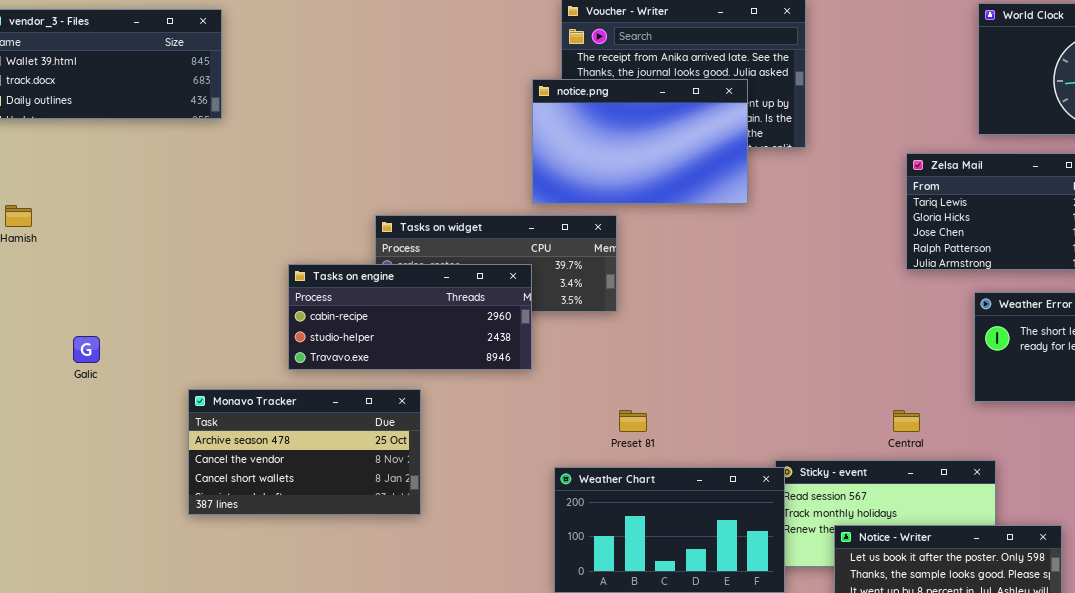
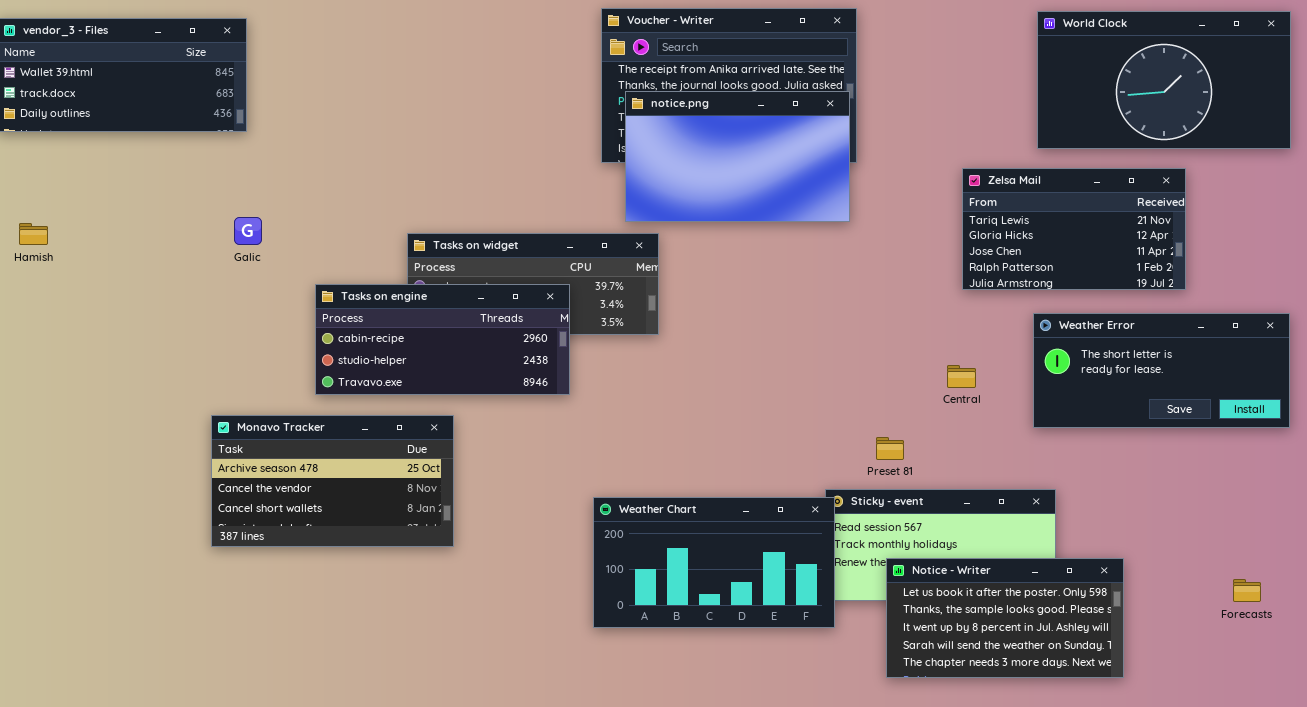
notice.png: [532,79,748,204] -> [625,91,850,222], moved
Galic: [73,336,100,363] -> [234,217,262,245], moved
Preset 81: [619,410,647,432] -> [876,437,904,460], moved
Central: [893,410,920,432] -> [947,365,976,388], moved

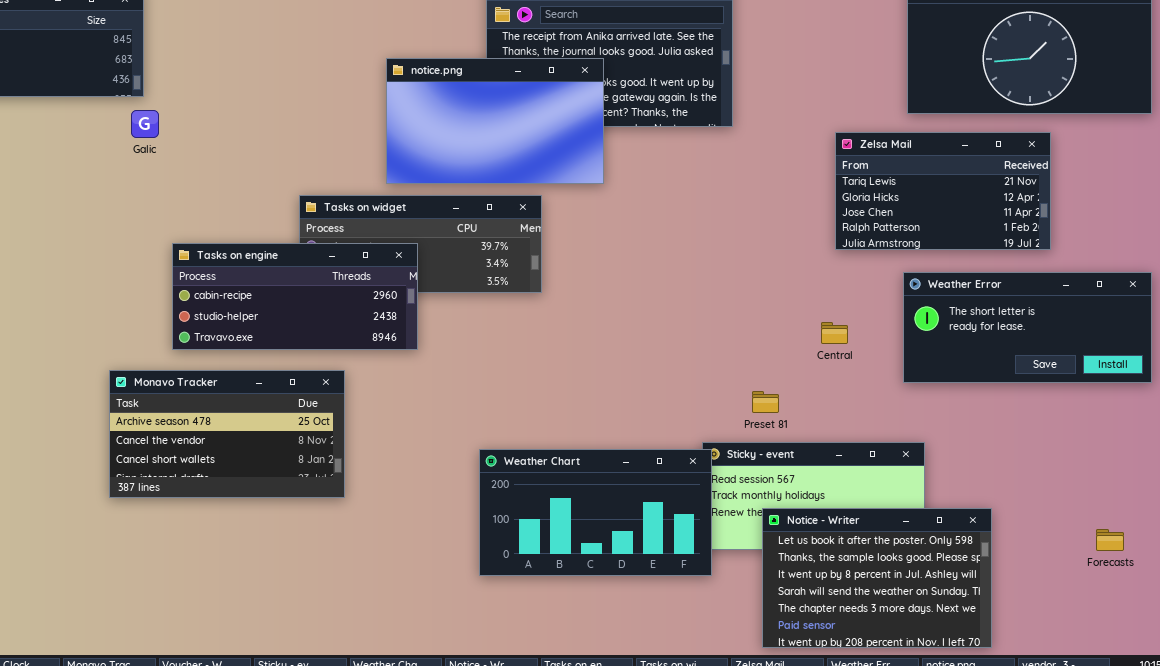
notice.png: [625,91,850,222] -> [386,58,604,184], moved
Galic: [234,217,262,245] -> [131,110,159,138], moved
Tasks on engine: [315,284,570,395] -> [172,243,418,350], moved
Notice - Writer: [886,558,1124,678] -> [762,508,992,648], resized

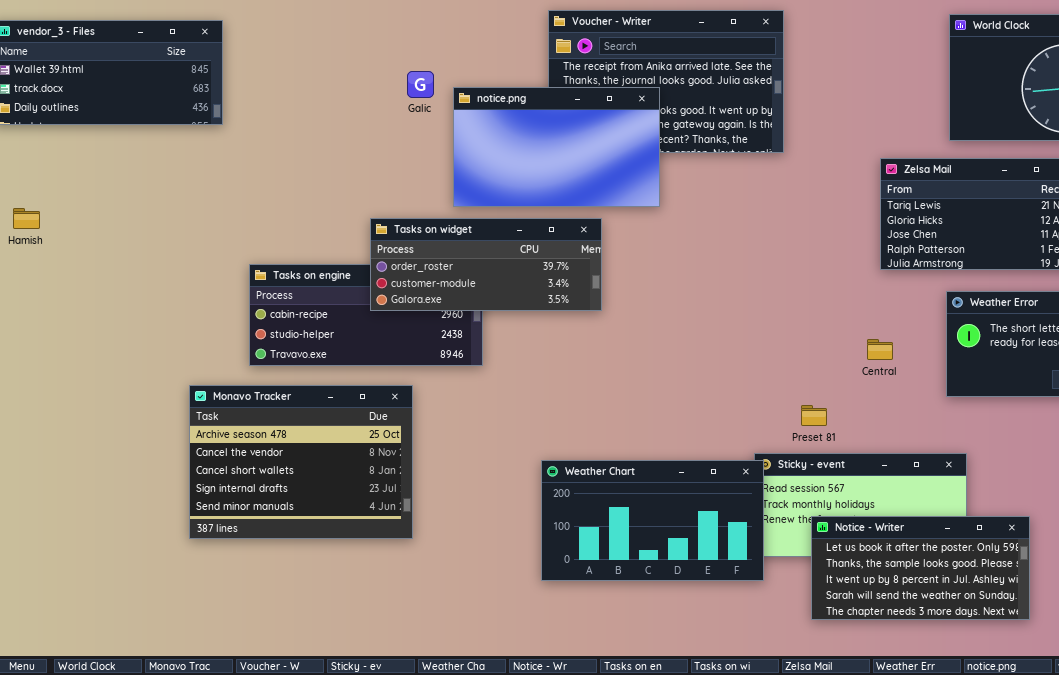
Galic: [131,110,159,138] -> [407,71,434,98], moved
Tasks on widget: [299,195,542,293] -> [370,218,602,311], raised
Monavo Tracker: [109,370,345,498] -> [189,385,413,539], resized
Notice - Writer: [762,508,992,648] -> [811,516,1030,620], resized

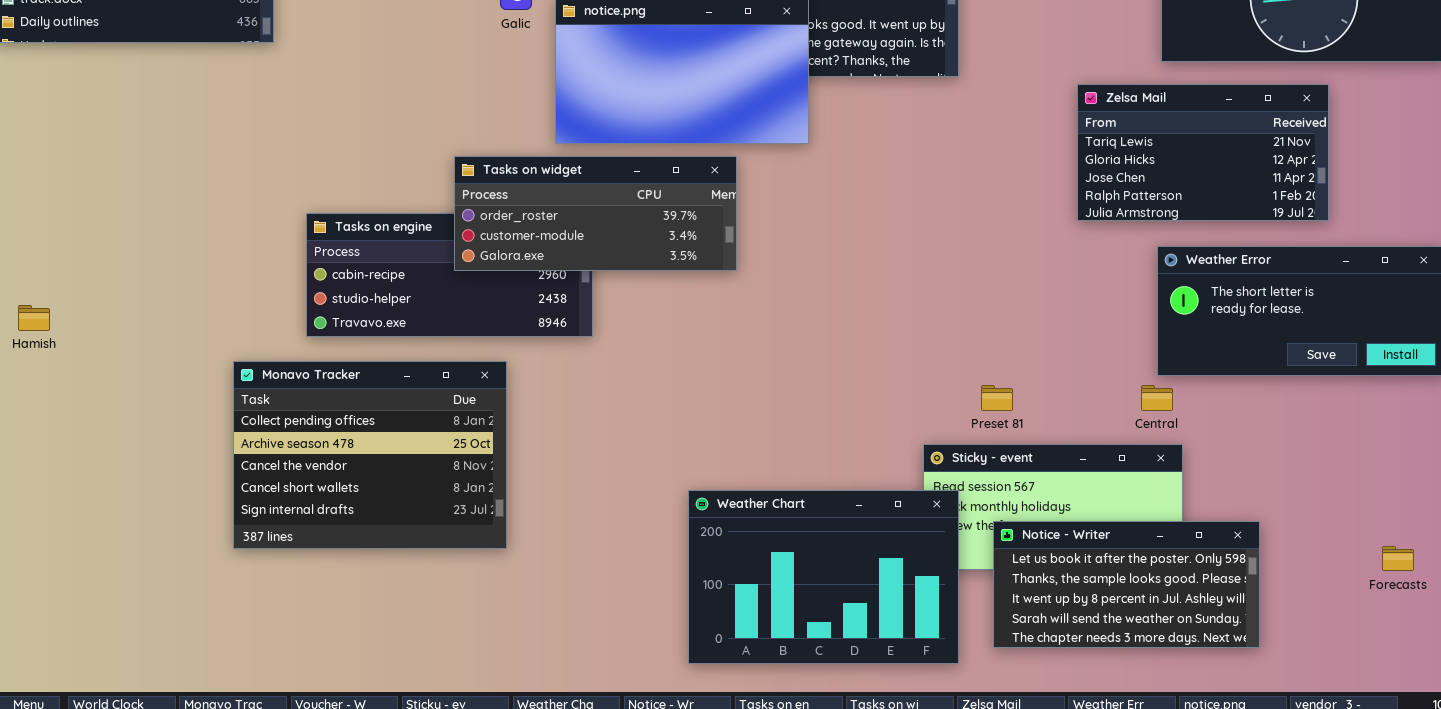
Hamish: [13,208,40,229] -> [18,305,50,331], moved
Central: [867,339,893,360] -> [1141,385,1173,411], moved
Monavo Tracker: [189,385,413,539] -> [233,361,507,549], scrolled up 1 row
Weather Chart: [541,460,764,581] -> [688,490,959,664], moved, resized

